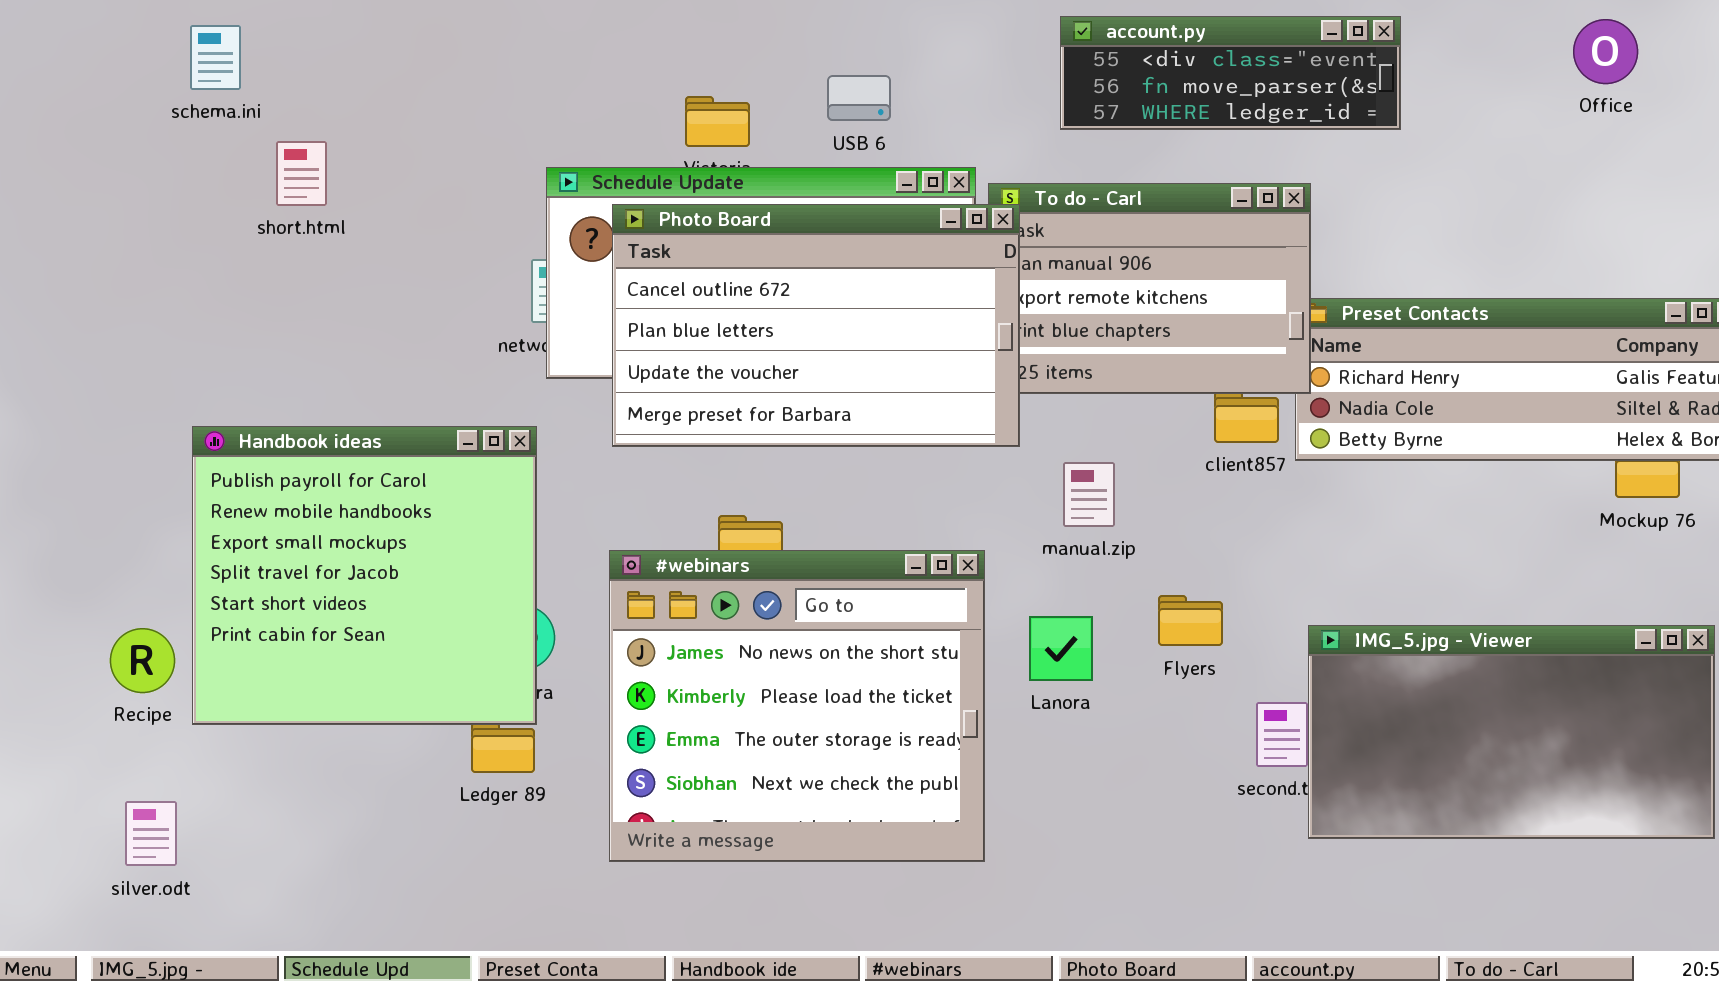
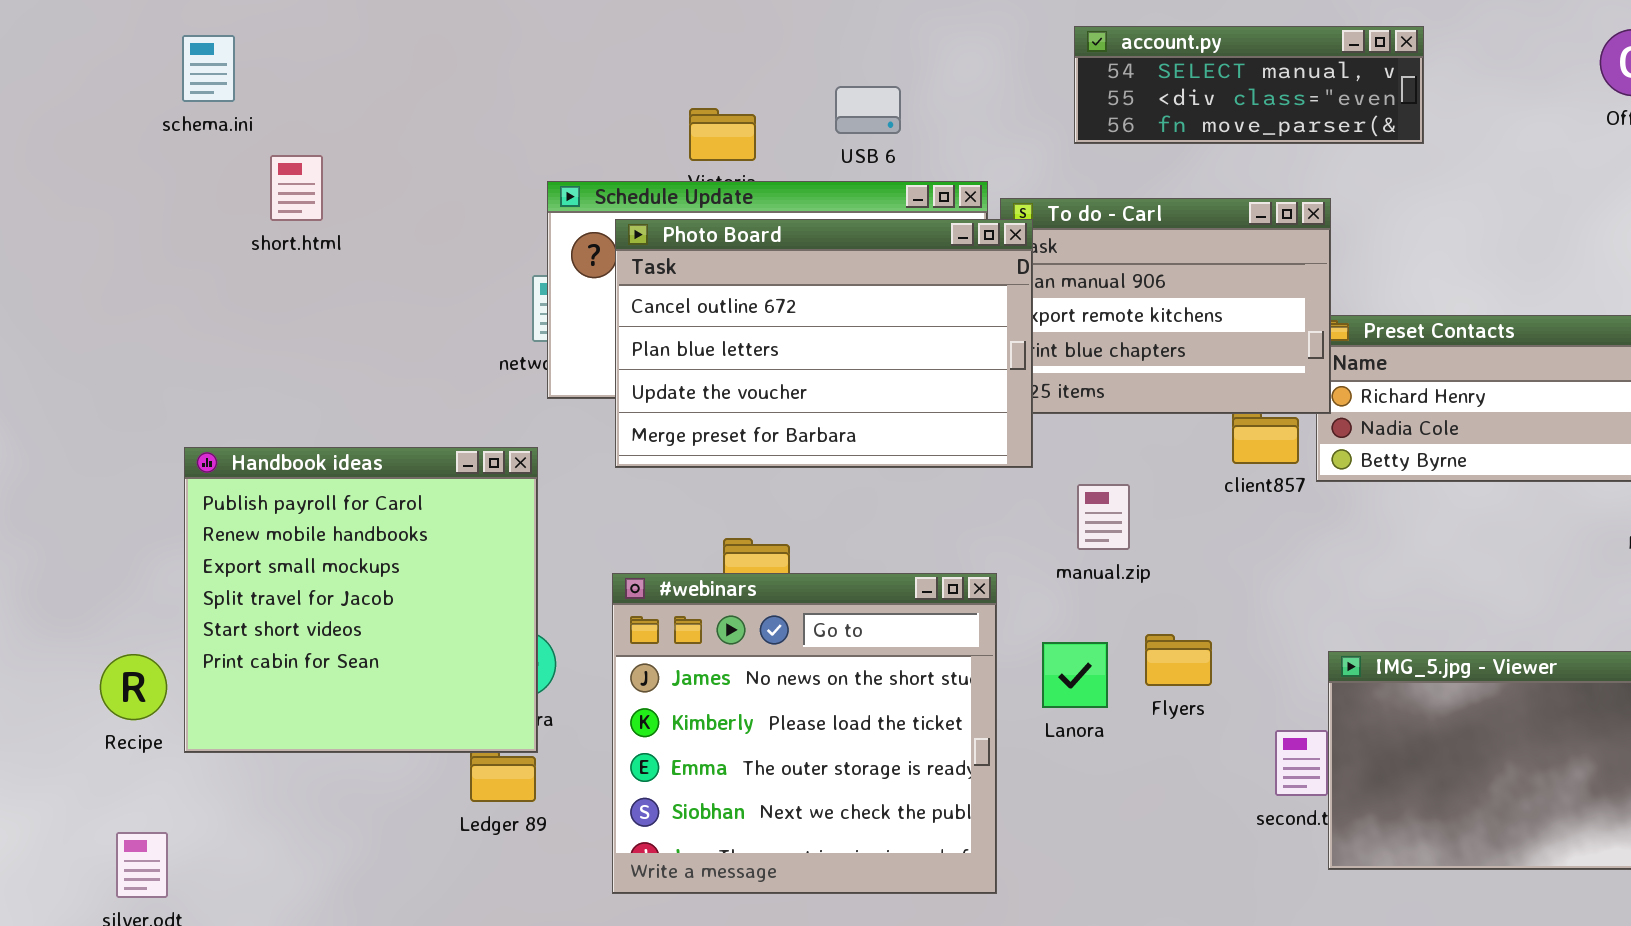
account.py: [1060,16,1401,130] -> [1074,26,1424,144], scrolled up 1 row
Flyers: [1158,595,1223,646] -> [1145,634,1212,686], moved

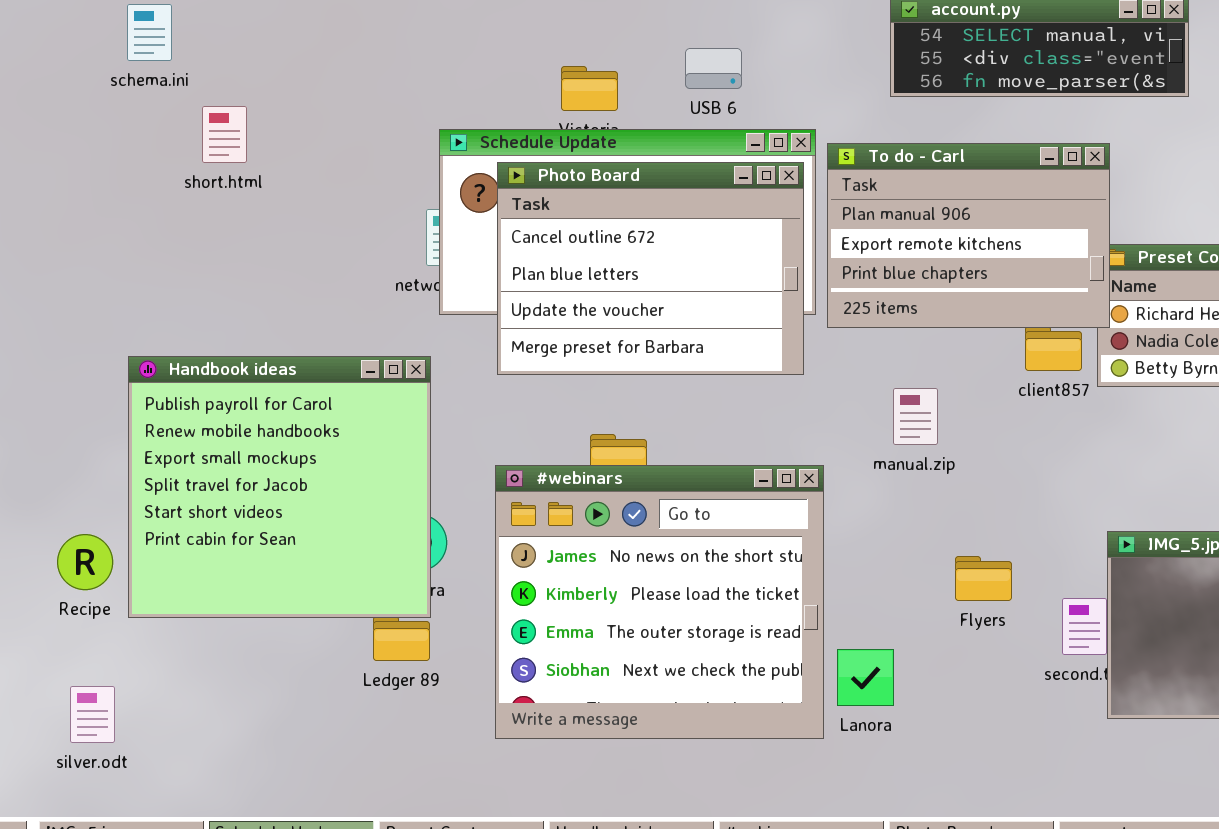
Photo Board: [615,219,1033,468] -> [497,162,804,375], resized
Flyers: [1145,634,1212,686] -> [955,556,1012,601], moved
Lanora: [1042,642,1108,708] -> [837,649,894,706], moved

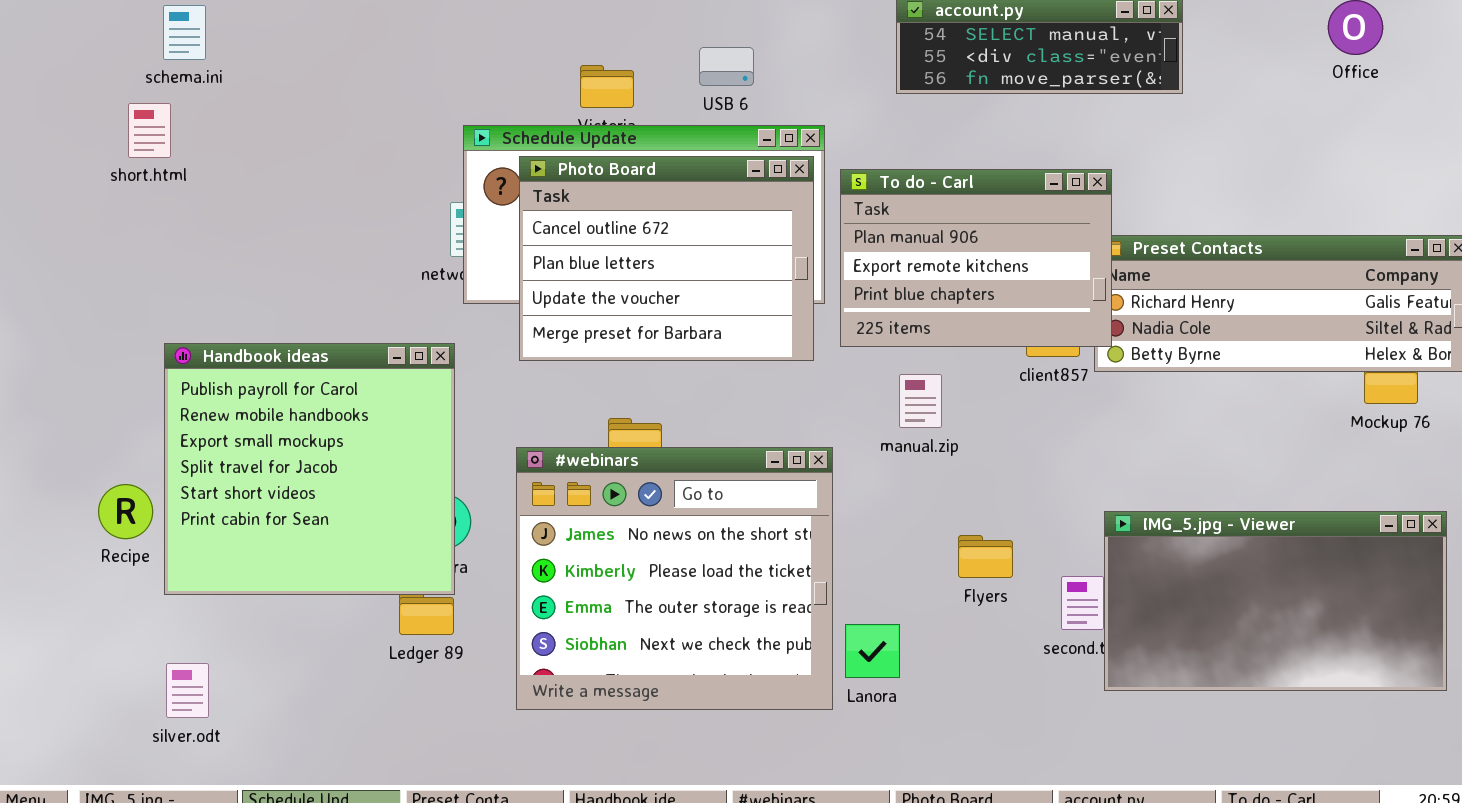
short.html: [202,106,247,163] -> [128,103,171,158], moved
To do - Carl: [827,143,1110,328] -> [840,169,1112,347], moved
Recipe: [57,534,113,590] -> [98,484,153,539], moved
silver.odt: [70,686,115,743] -> [166,663,209,718], moved

